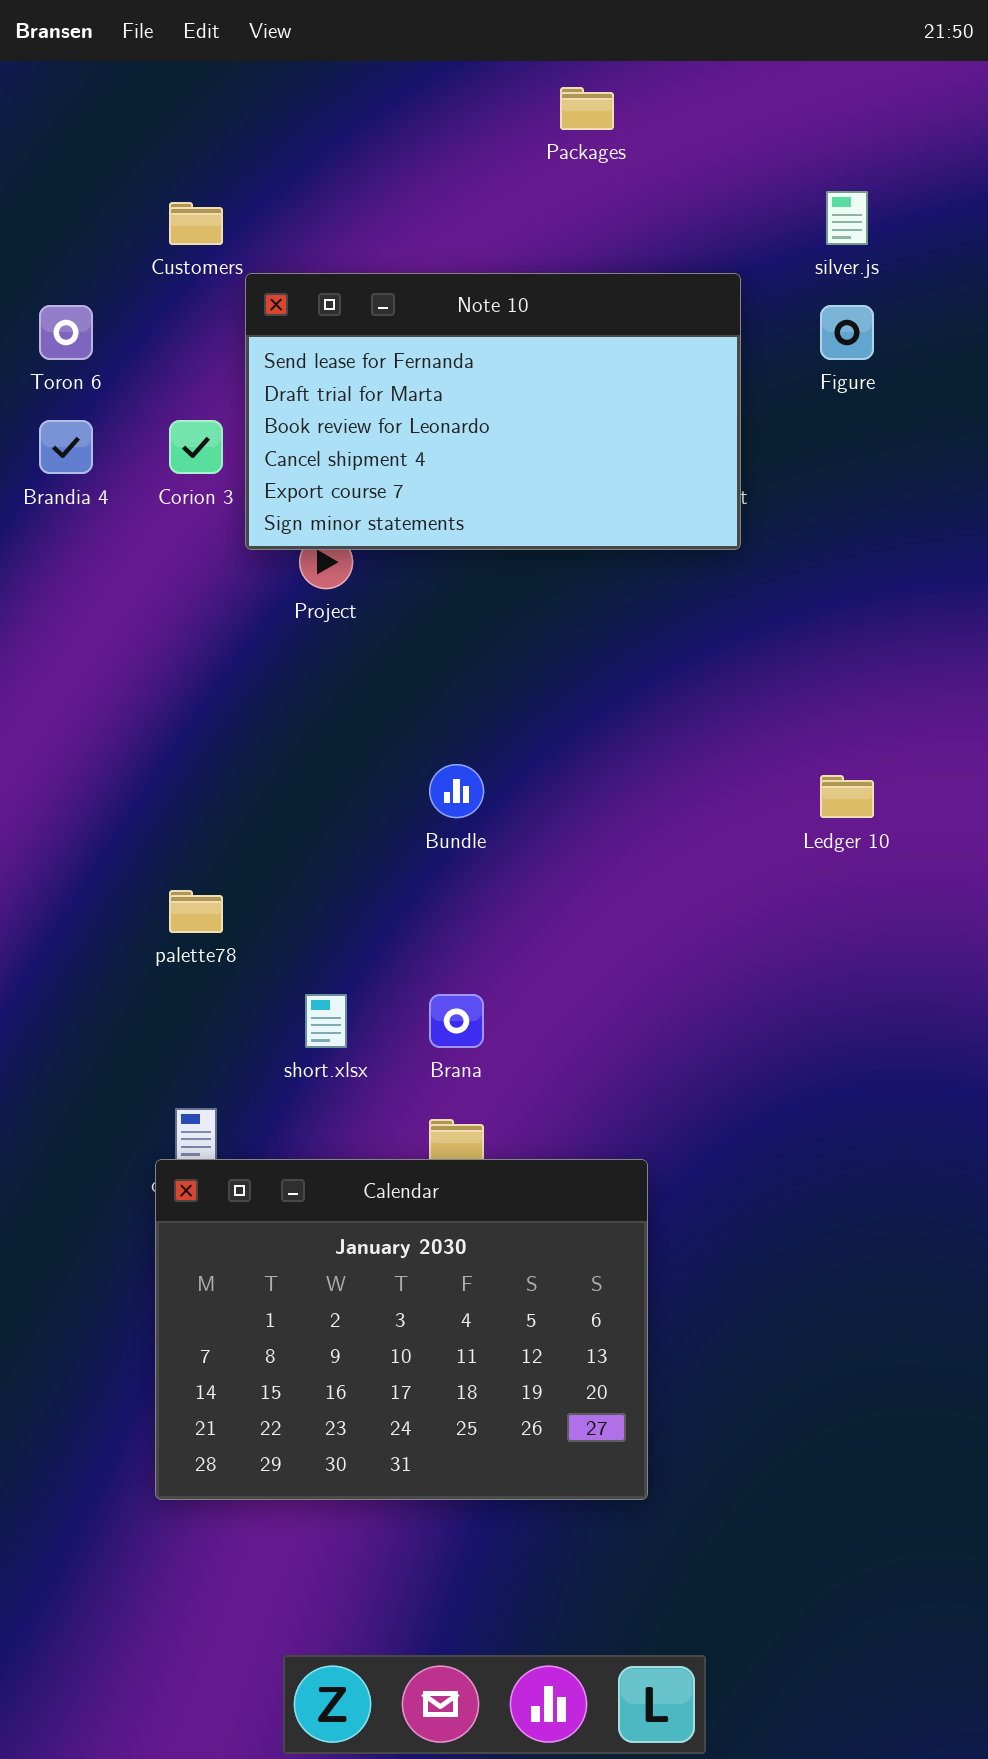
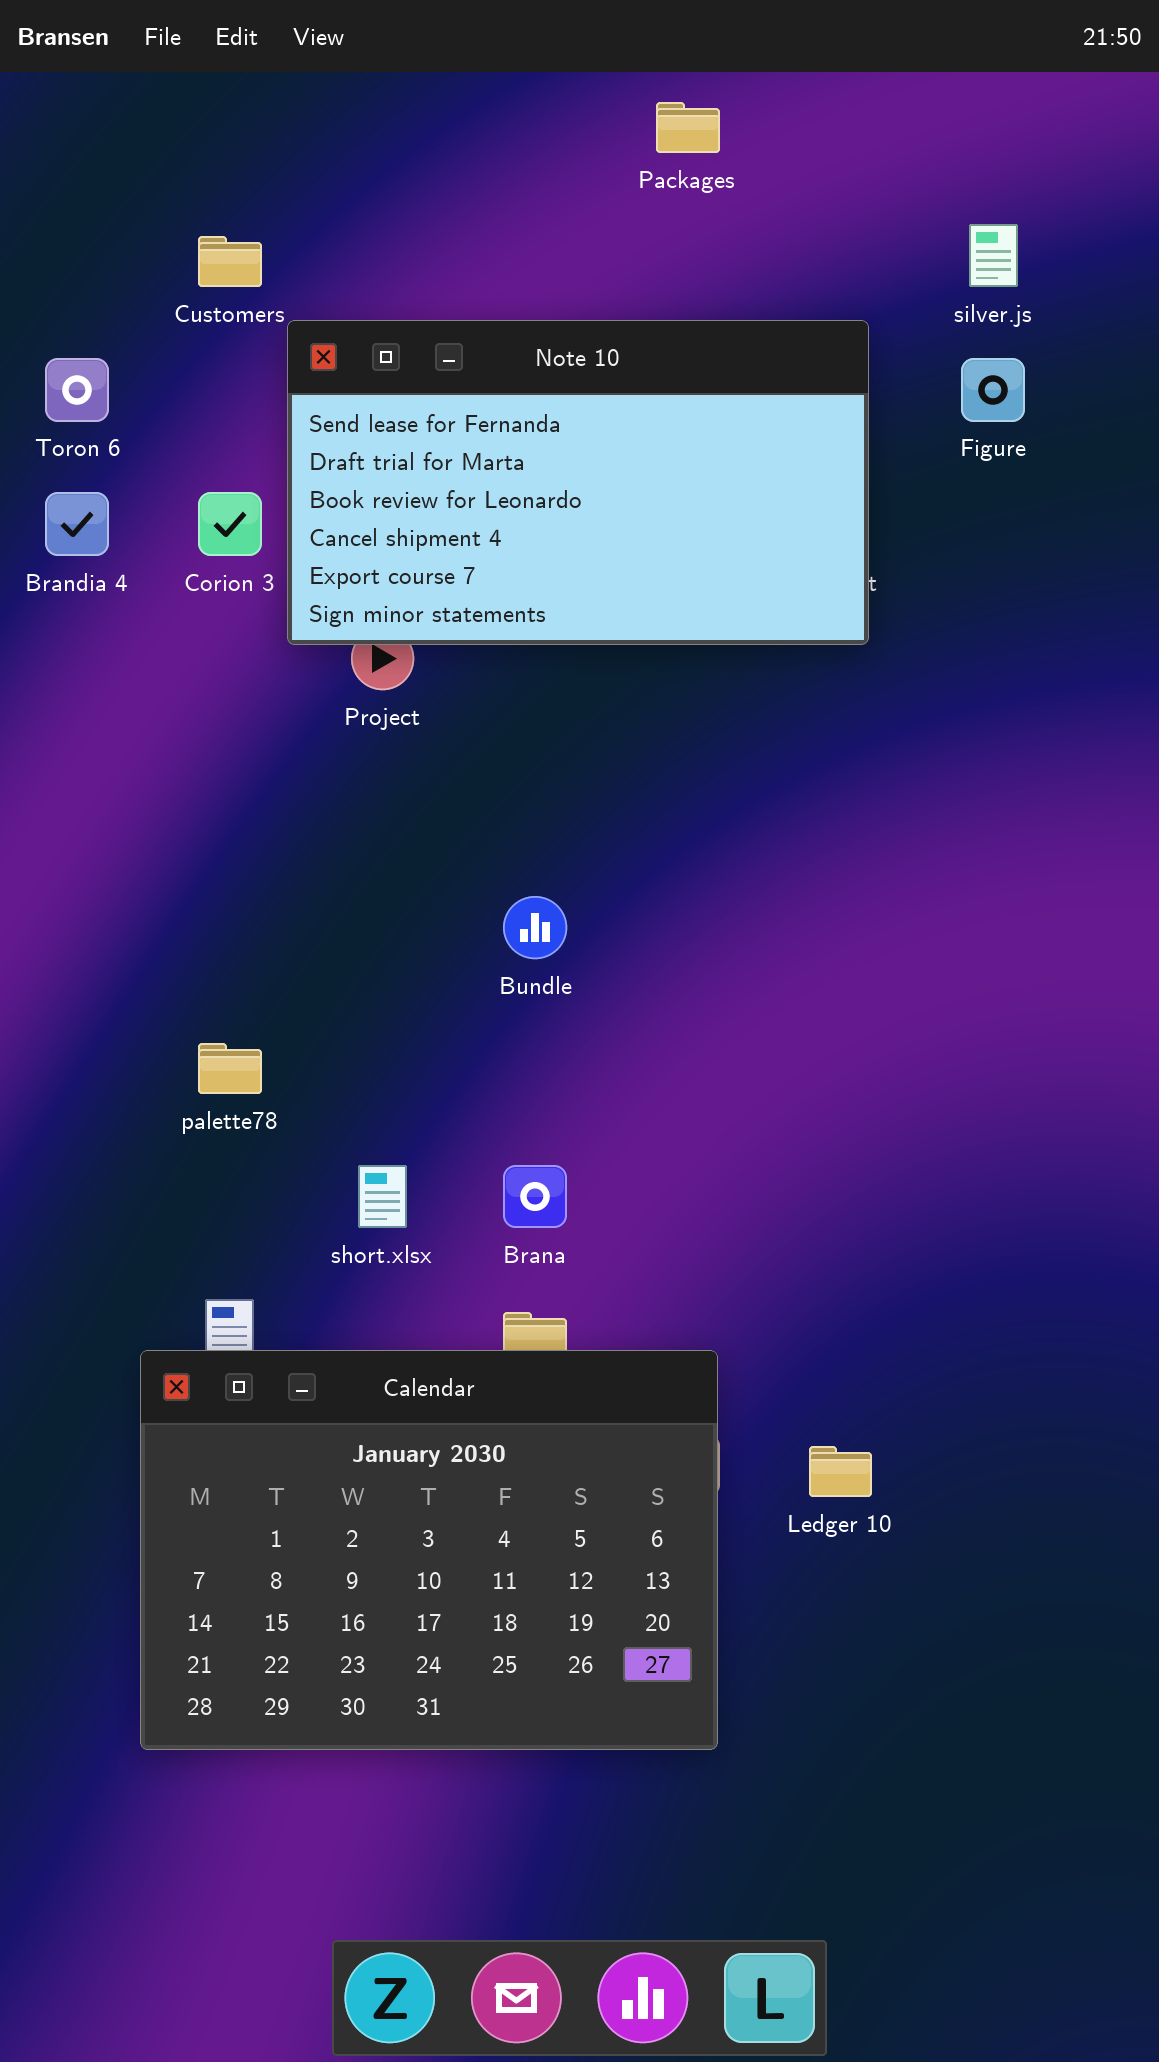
Ledger 10: [820,775,874,818] -> [809,1446,872,1497], moved
Calendar: [155,1159,648,1500] -> [140,1350,718,1750], moved

